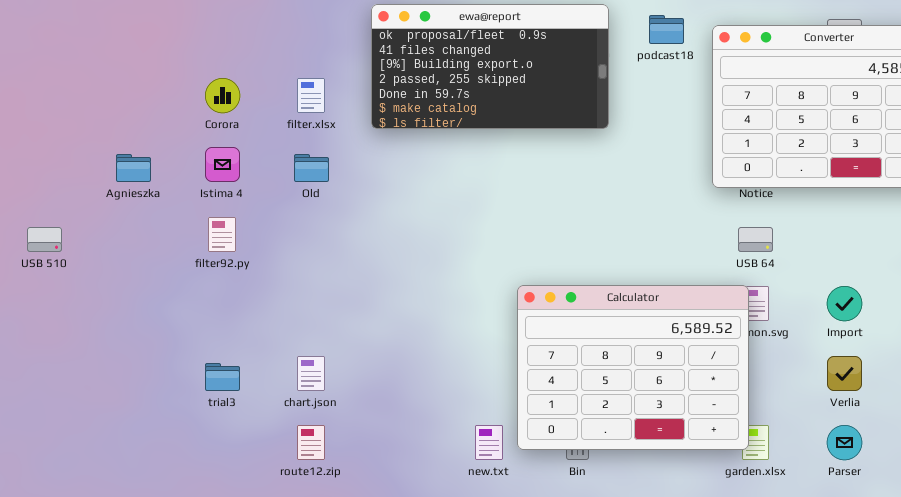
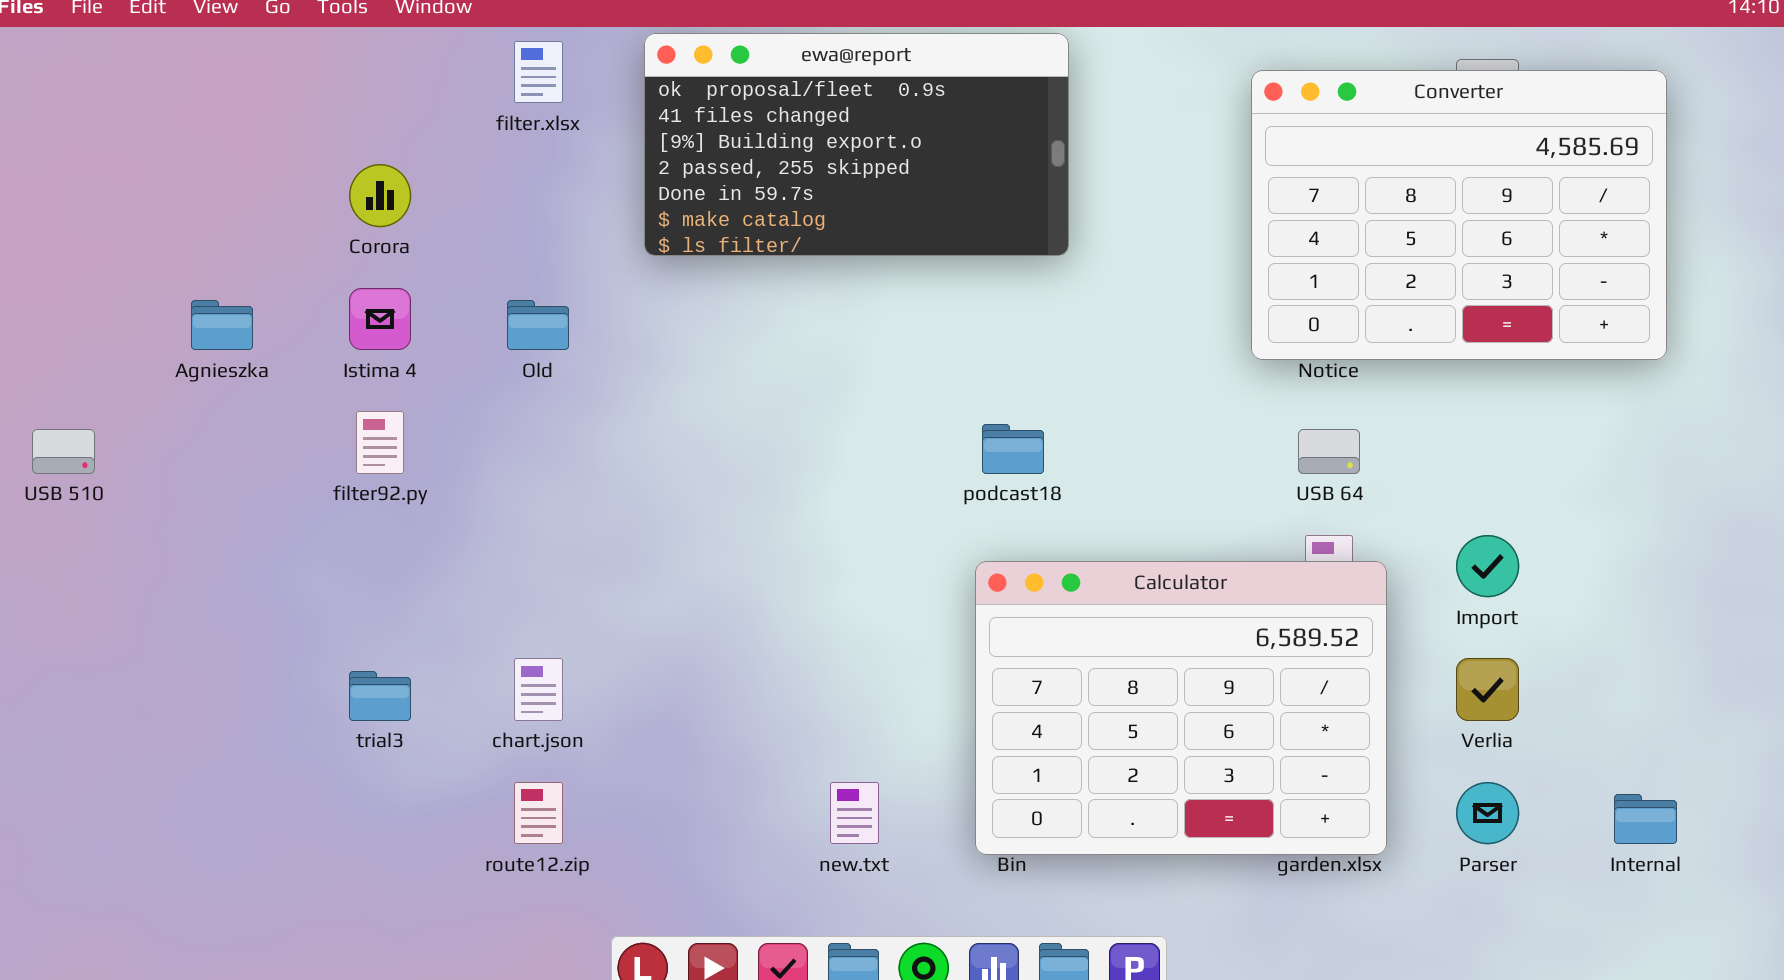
podcast18: [649,15,684,44] -> [982,424,1044,474], moved
filter.xlsx: [297,78,325,113] -> [514,41,563,103], moved
Calculator: [517,285,749,450] -> [975,561,1387,855], moved

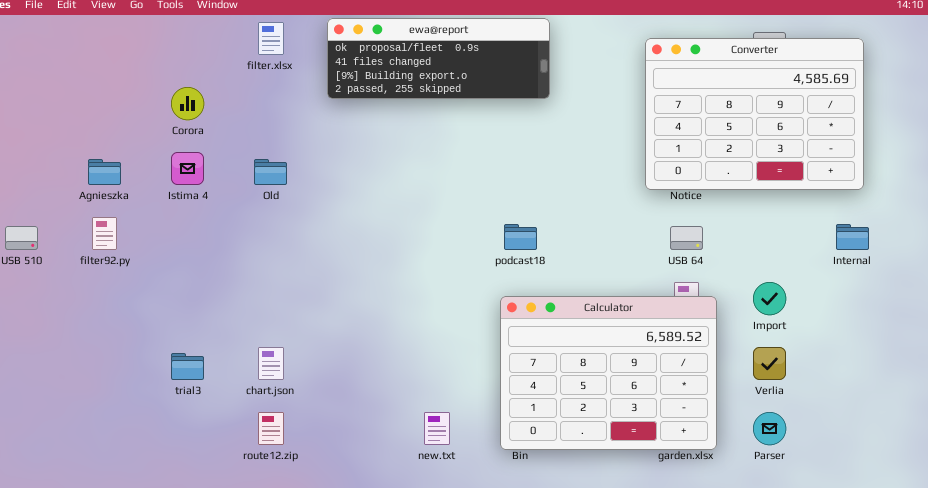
ewa@report: [644,33,1069,256] -> [327,18,550,99], resized
filter92.py: [356,411,404,474] -> [92,217,117,250], moved
Internal: [1614,794,1677,844] -> [836,224,869,250], moved

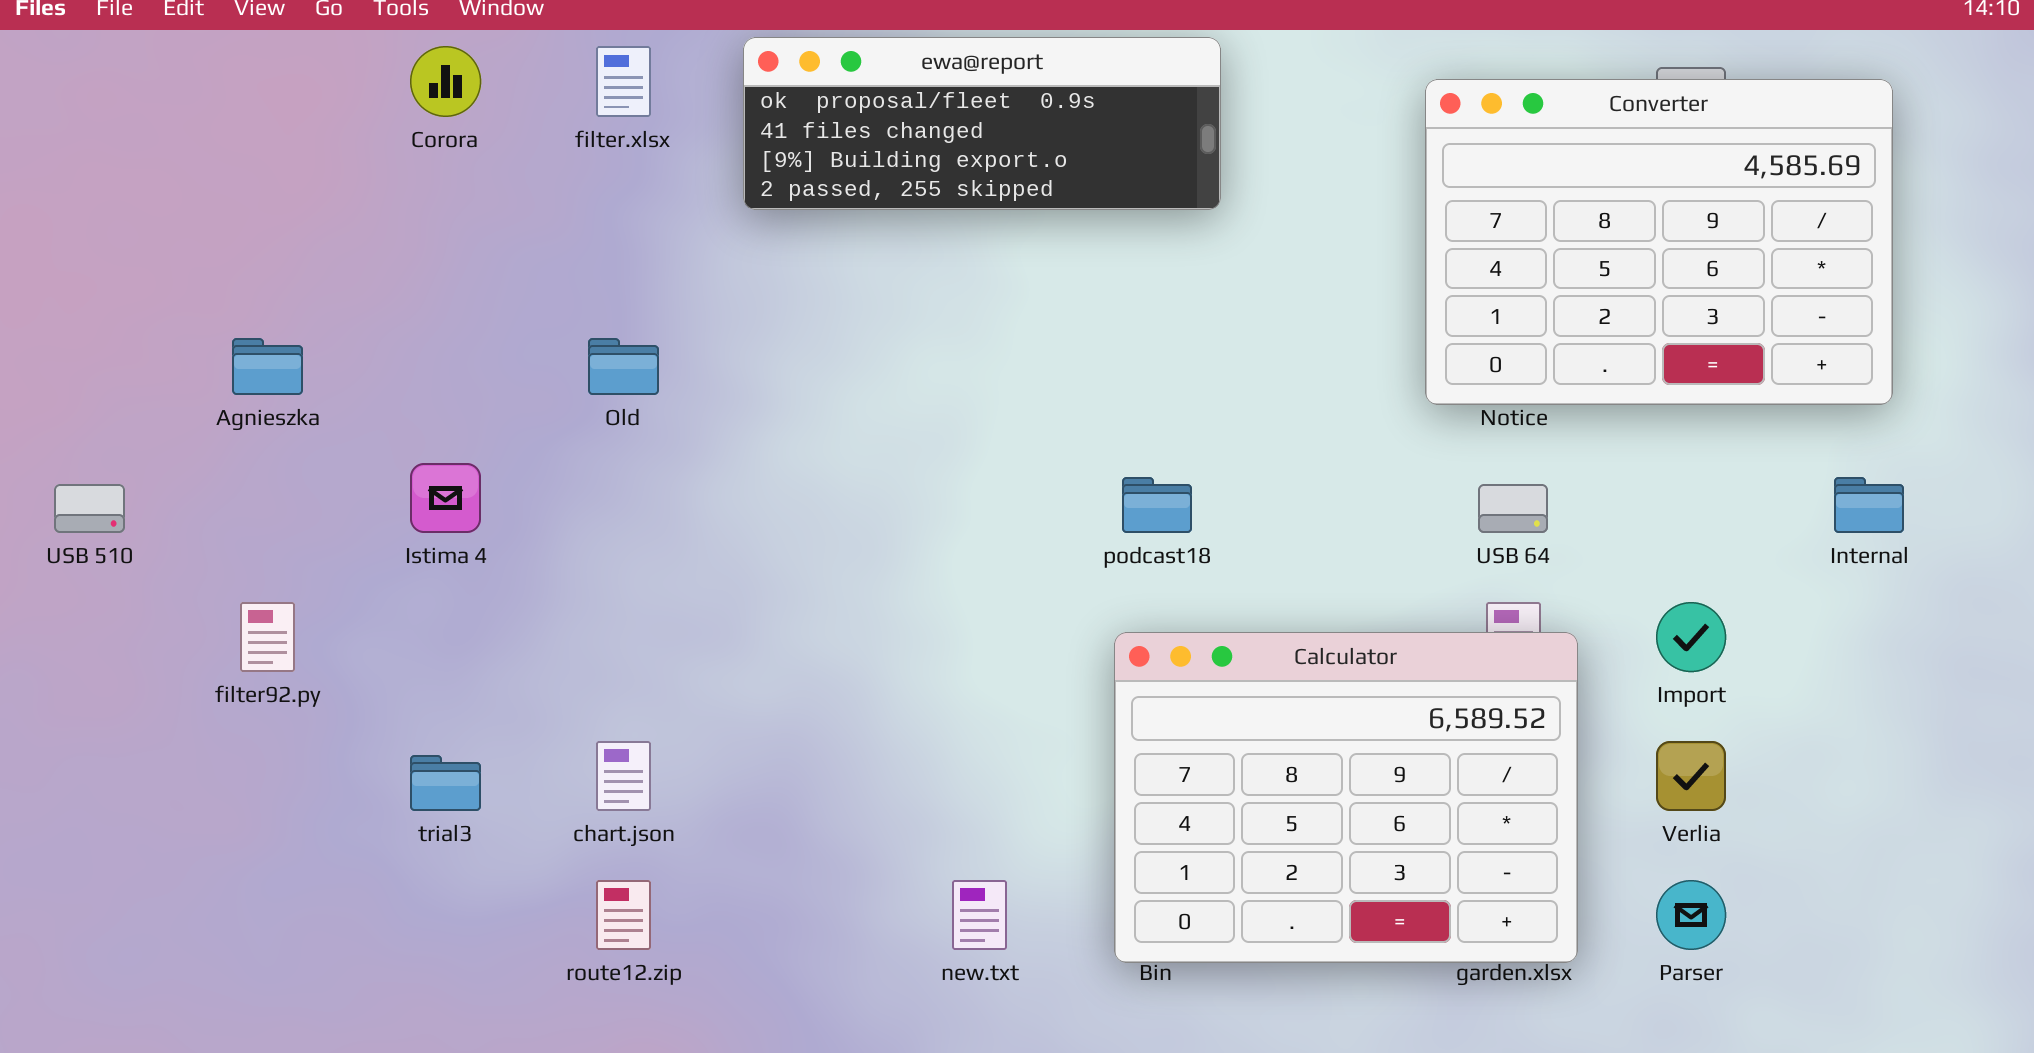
Corora: [171,87,204,120] -> [410,46,481,117], moved
Istima 4: [171,152,204,185] -> [410,463,481,533], moved
filter92.py: [92,217,117,250] -> [240,602,295,672], moved

